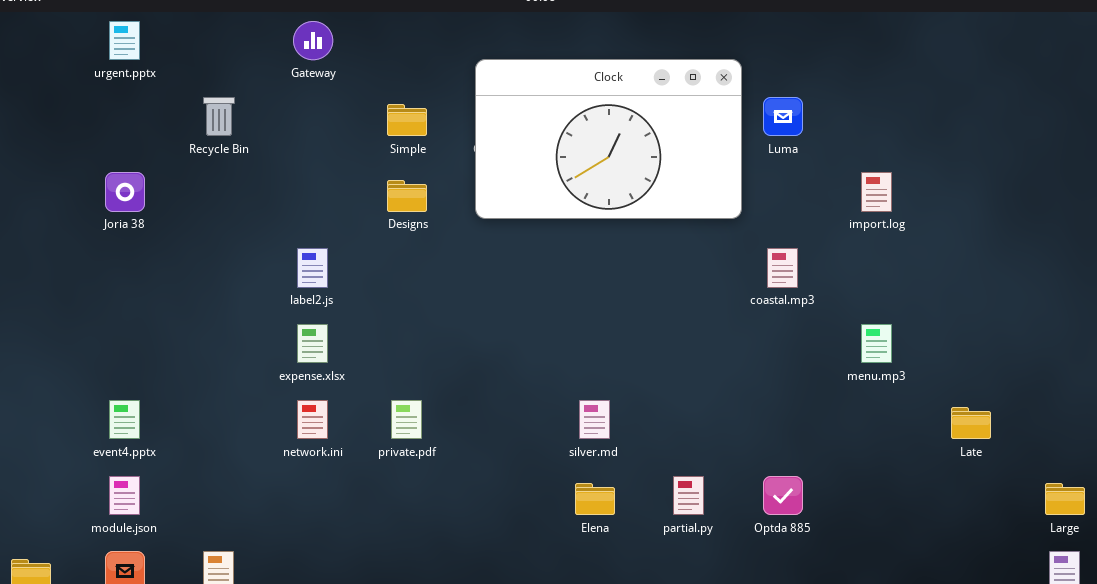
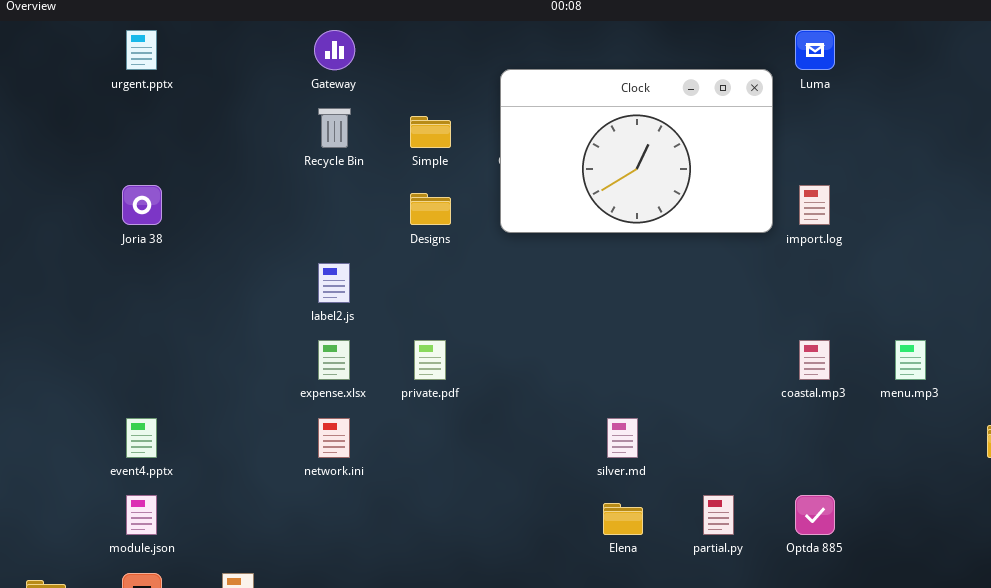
Recycle Bin: [203,97,235,136] -> [318,108,351,148], moved
Luma: [763,97,803,136] -> [795,30,835,70], moved
import.log: [861,172,892,212] -> [799,185,830,225], moved
coastal.mp3: [767,248,798,288] -> [799,340,830,380], moved
private.pdf: [391,400,422,439] -> [414,340,446,380], moved

